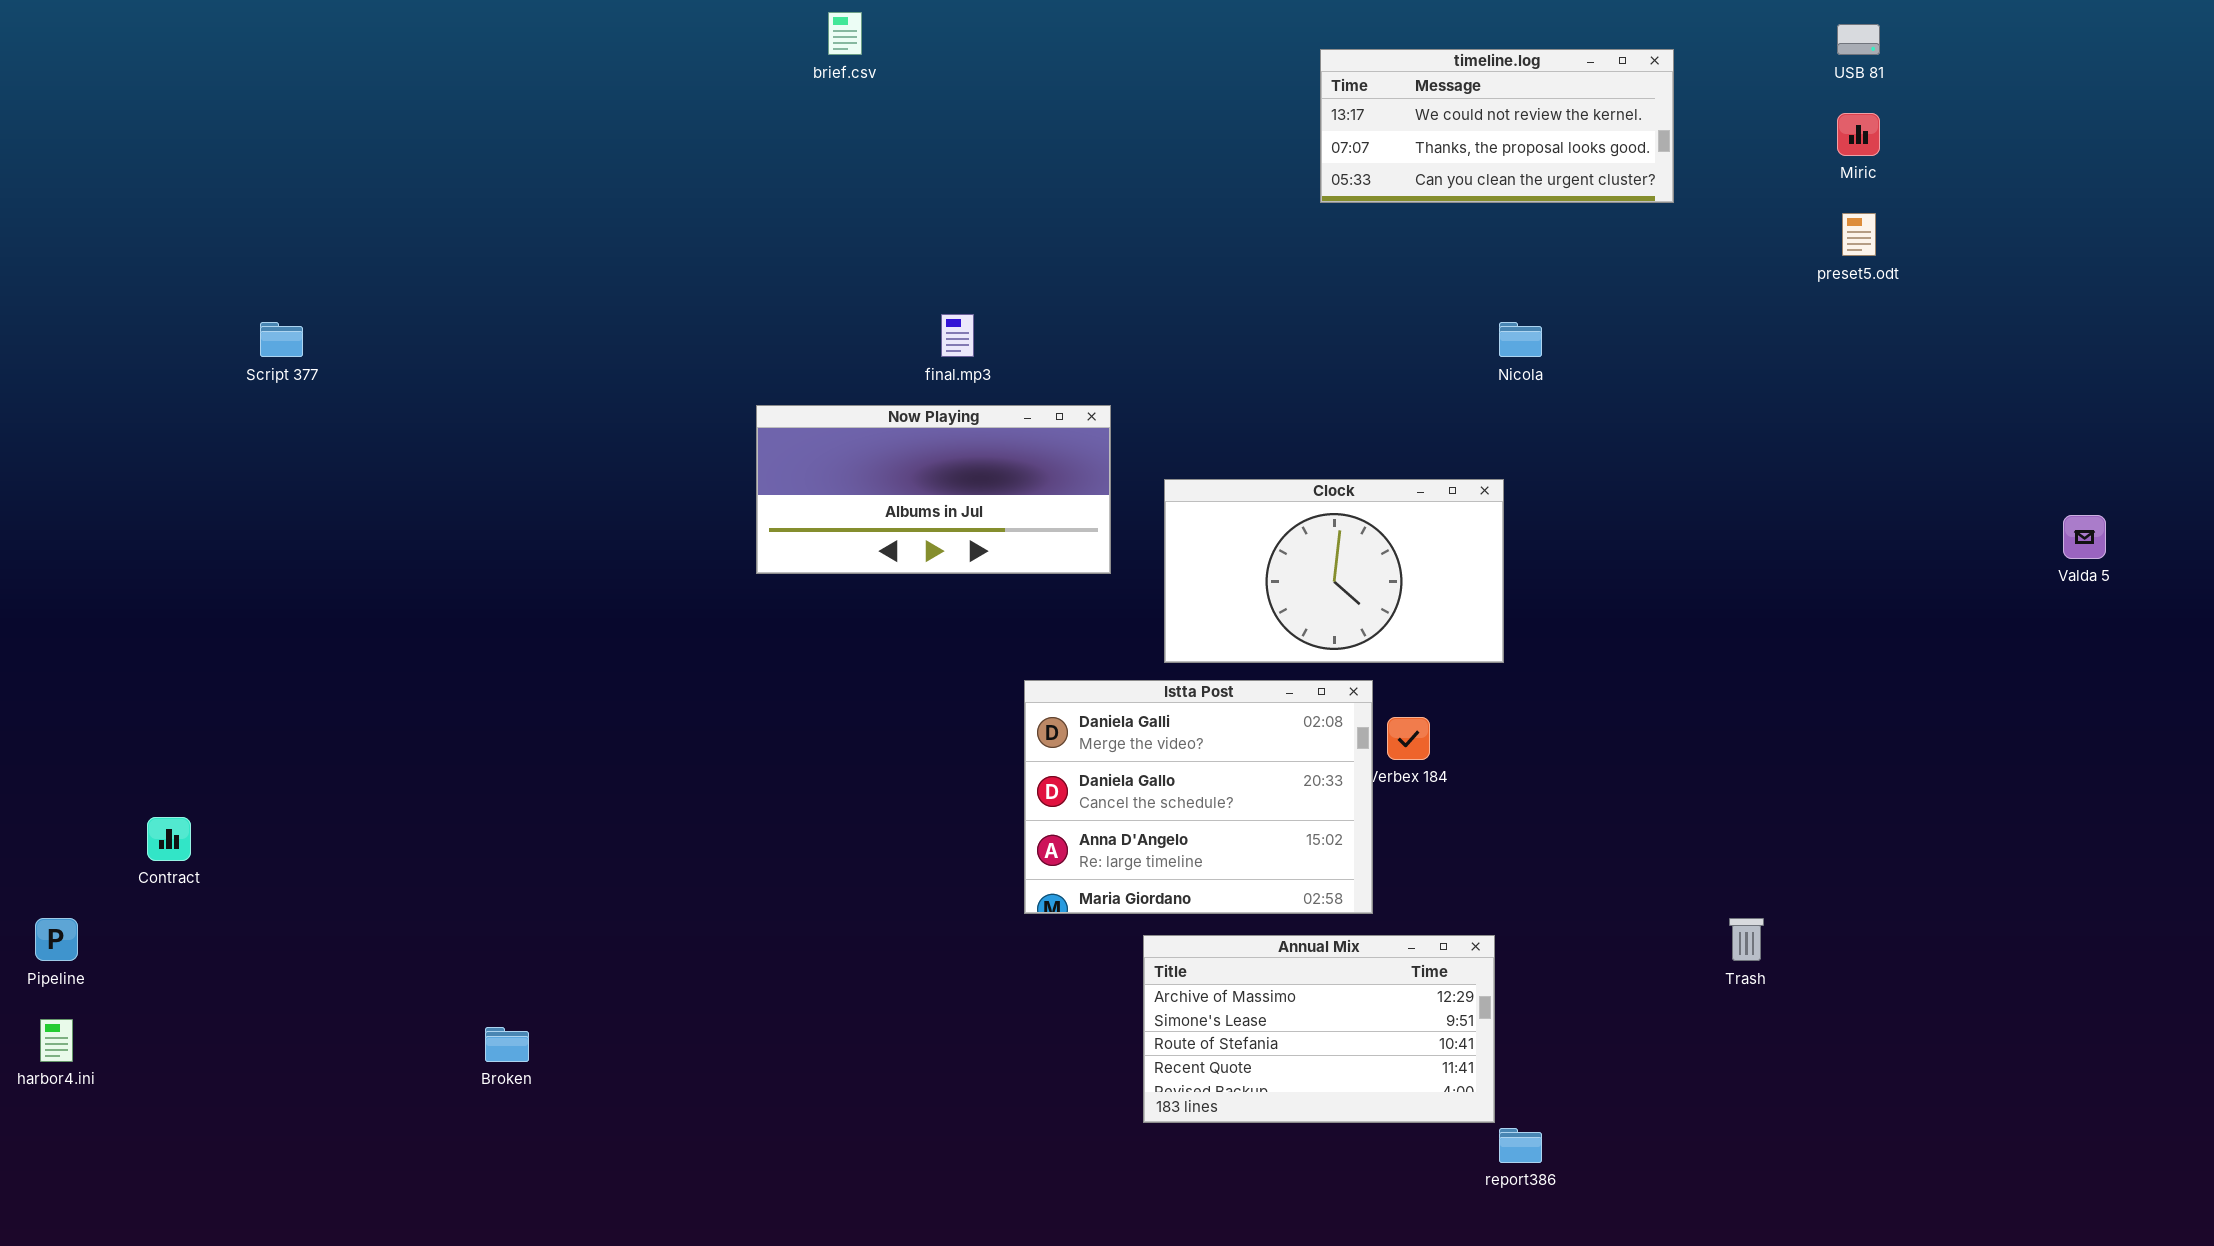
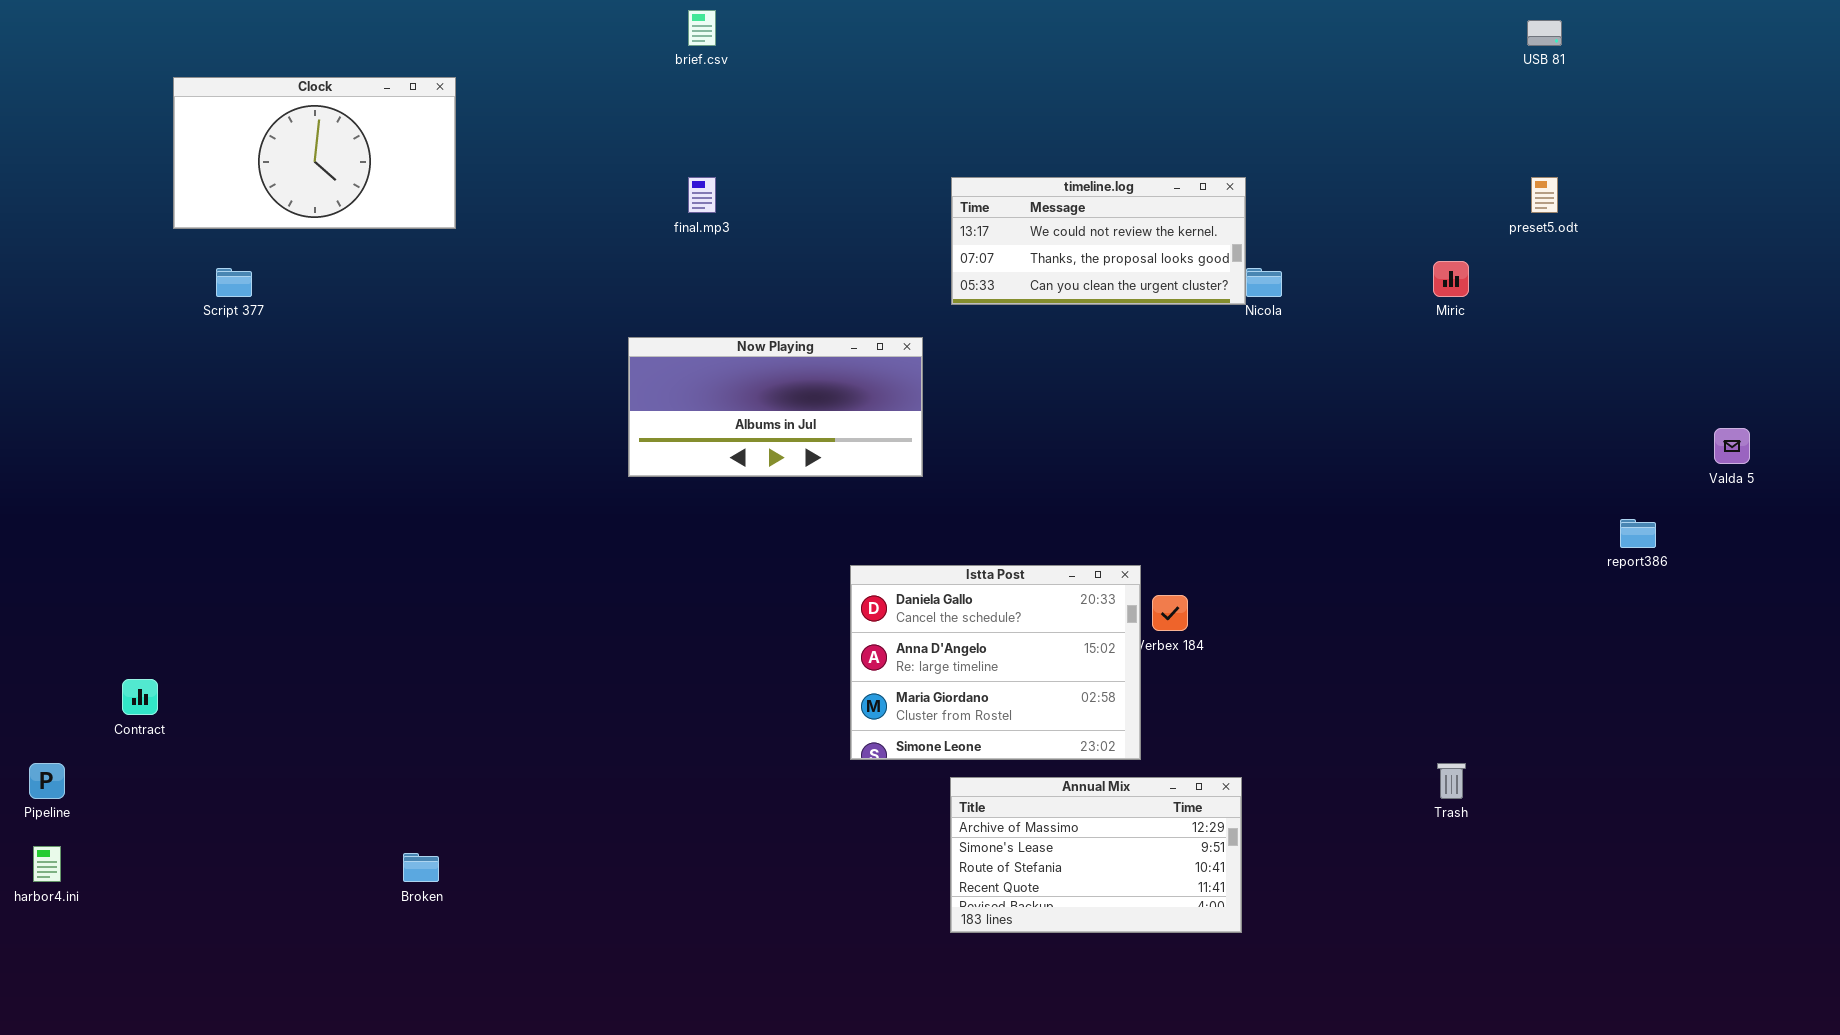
timeline.log: [1320,49,1674,203] -> [951,177,1246,305], moved
Miric: [1837,113,1880,156] -> [1433,261,1469,297], moved
final.mp3: [941,314,974,357] -> [688,177,716,213], moved
Clock: [1164,479,1504,663] -> [173,77,456,229], moved
Istta Post: [1024,680,1373,914] -> [850,565,1141,760], scrolled down 1 row
report386: [1499,1128,1542,1163] -> [1620,519,1656,548], moved

